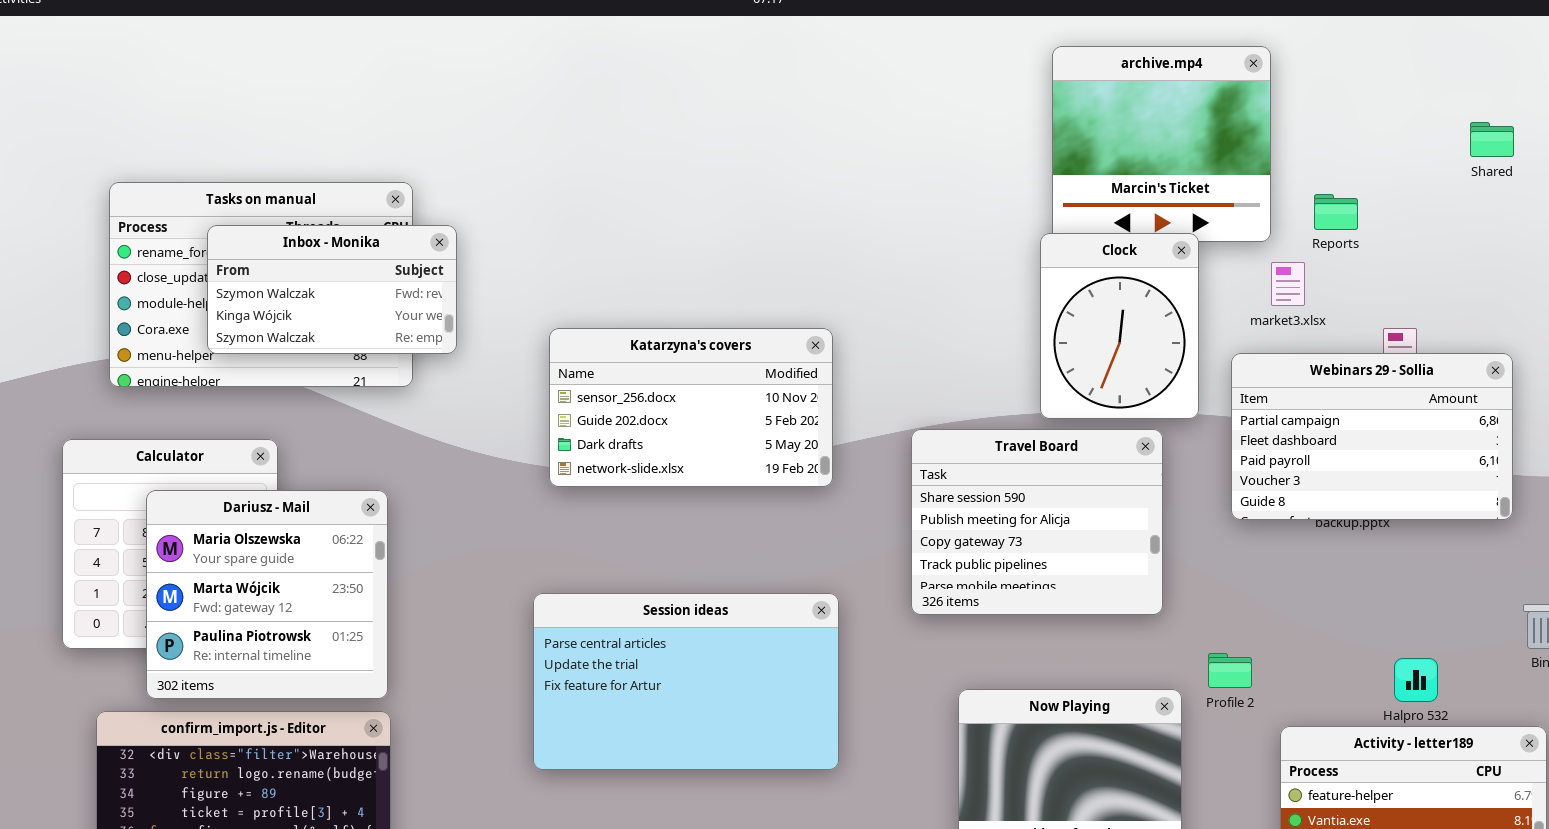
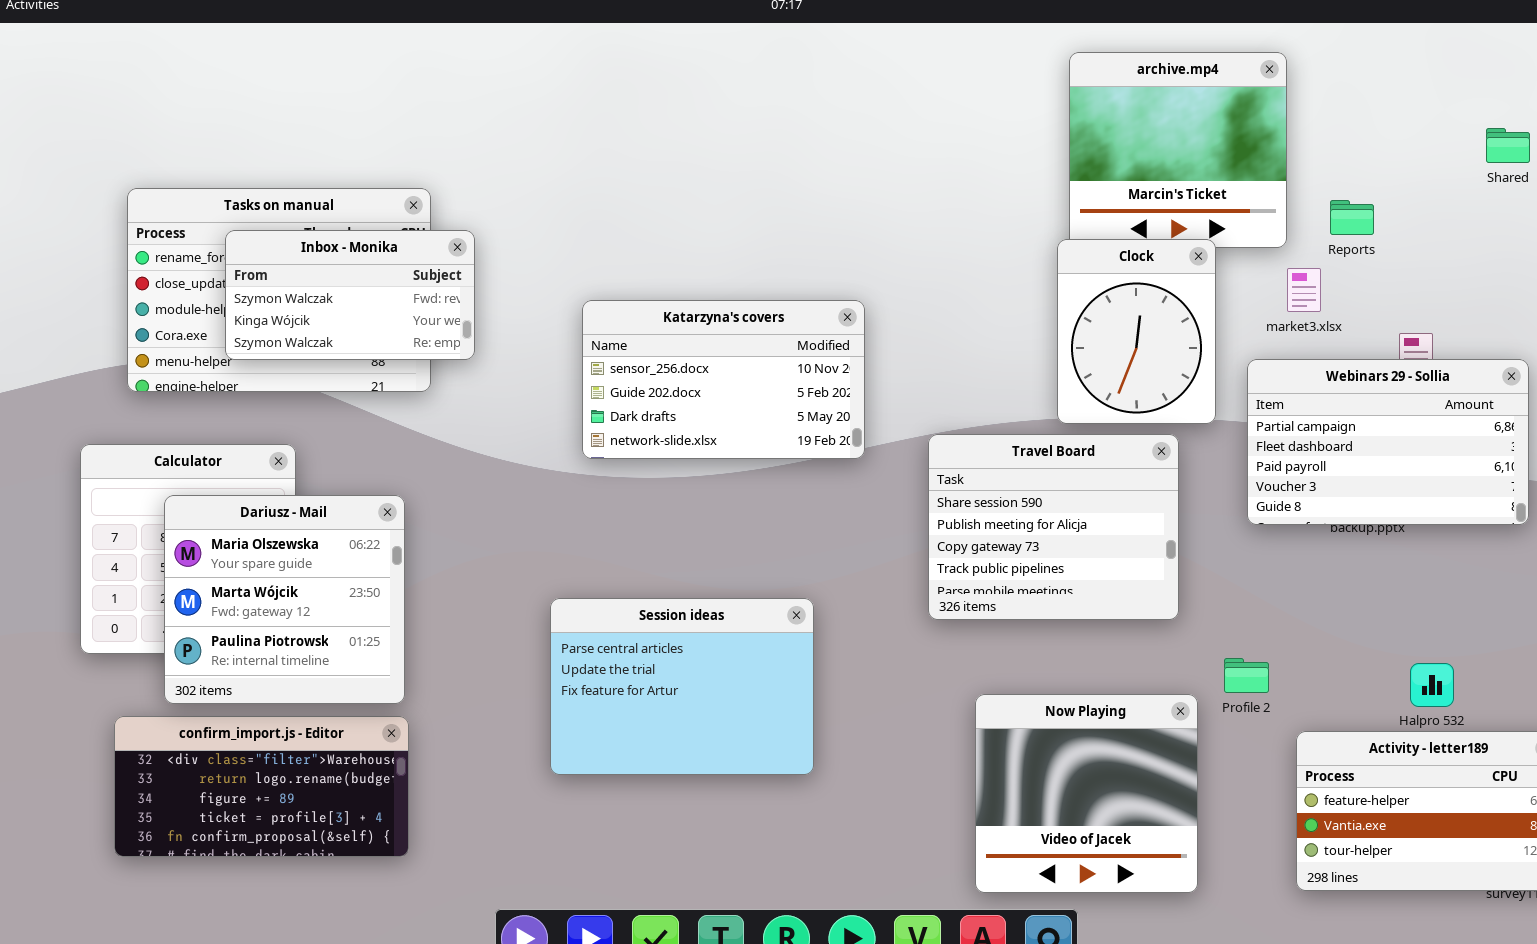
Katarzyna's covers: [549,328,833,487] -> [582,300,865,459], moved
Session ideas: [533,593,839,770] -> [550,598,814,775], resized

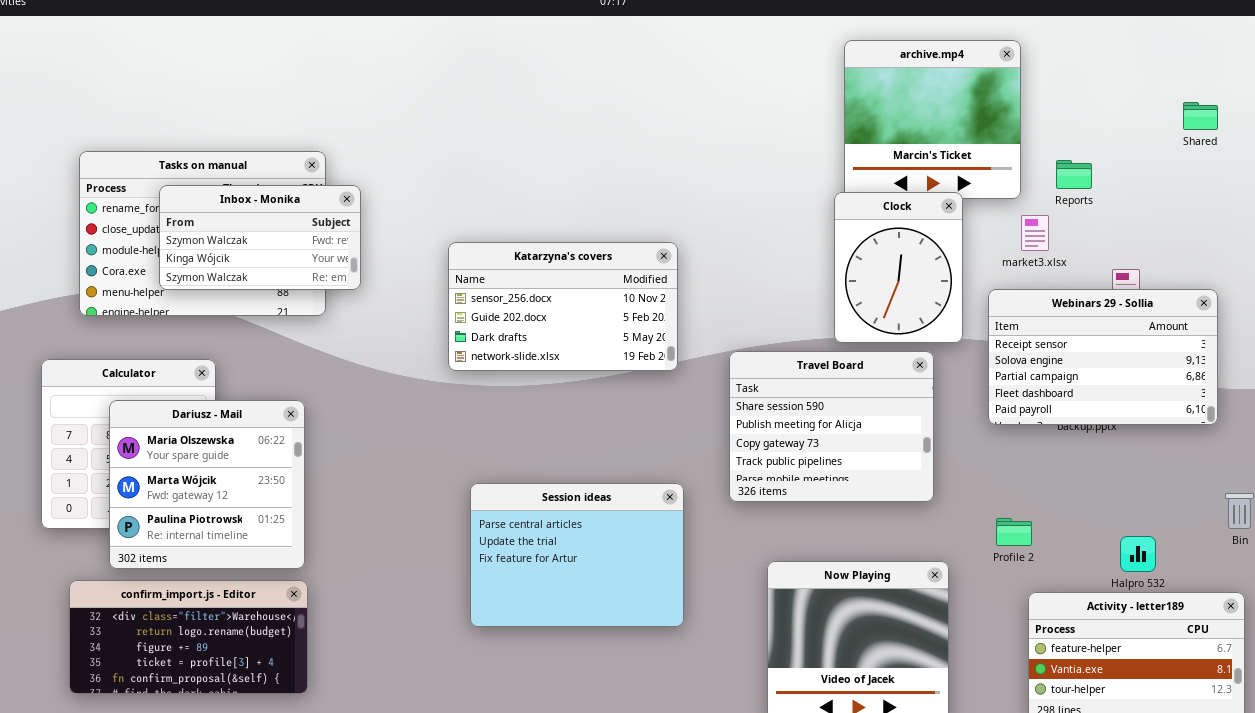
Webinars 29 - Sollia: [1247,359,1529,525] -> [988,289,1218,425], scrolled up 2 rows
Session ideas: [550,598,814,775] -> [470,483,684,627], moved
Profile 2: [1224,658,1269,693] -> [996,518,1032,546], moved

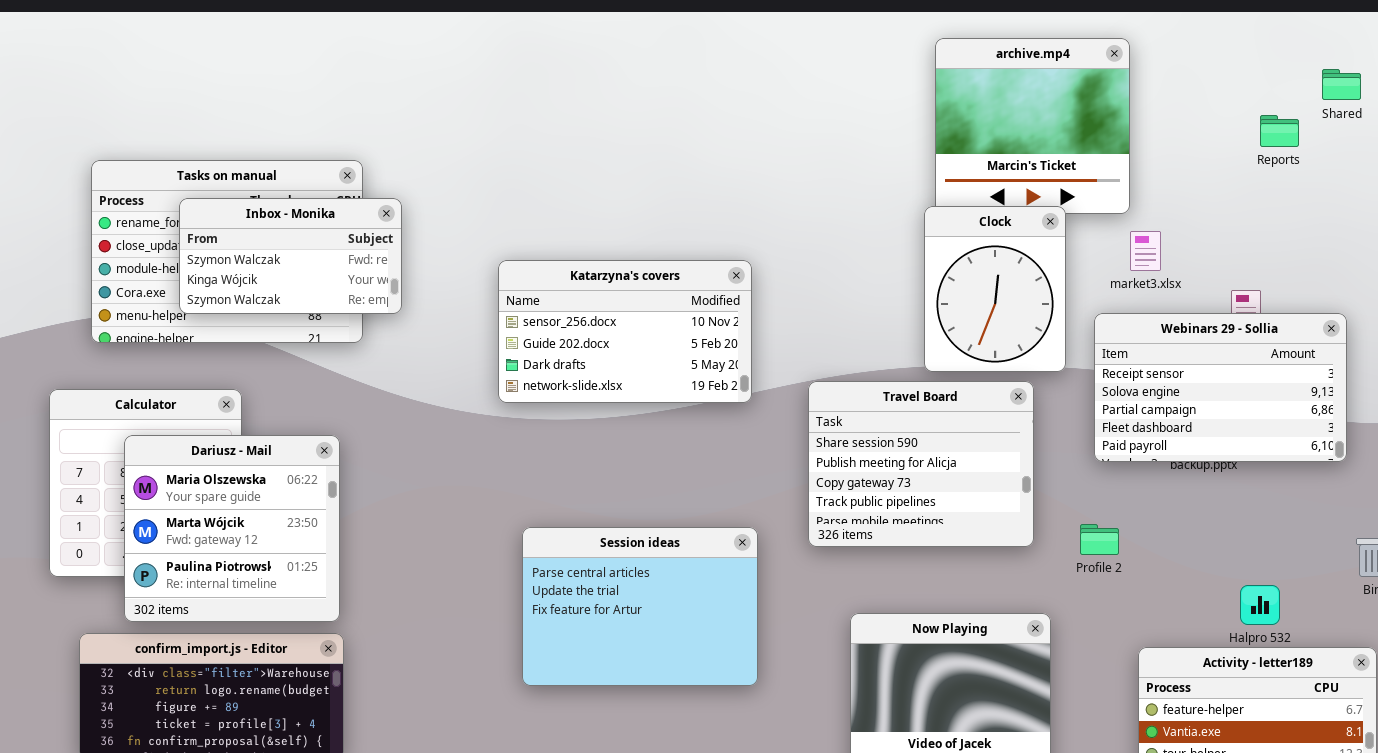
Shared: [1183,102,1218,130] -> [1322,69,1361,100], moved
Reports: [1056,160,1092,189] -> [1260,115,1299,147], moved
Profile 2: [996,518,1032,546] -> [1080,524,1119,555], moved

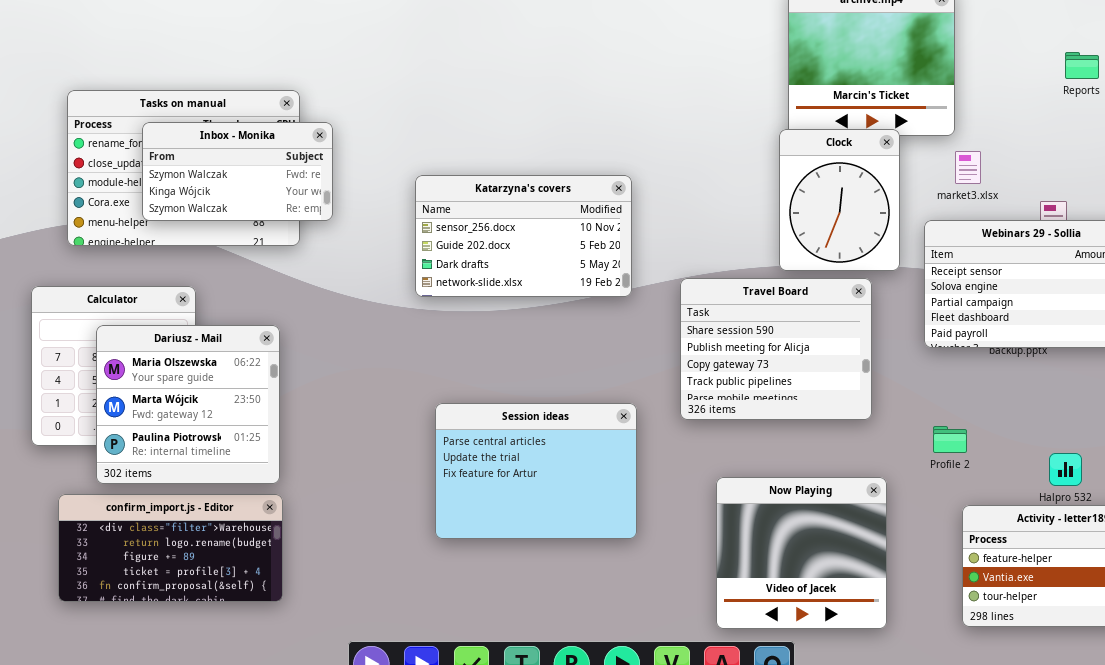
Profile 2: [1080,524,1119,555] -> [933,426,967,453], moved

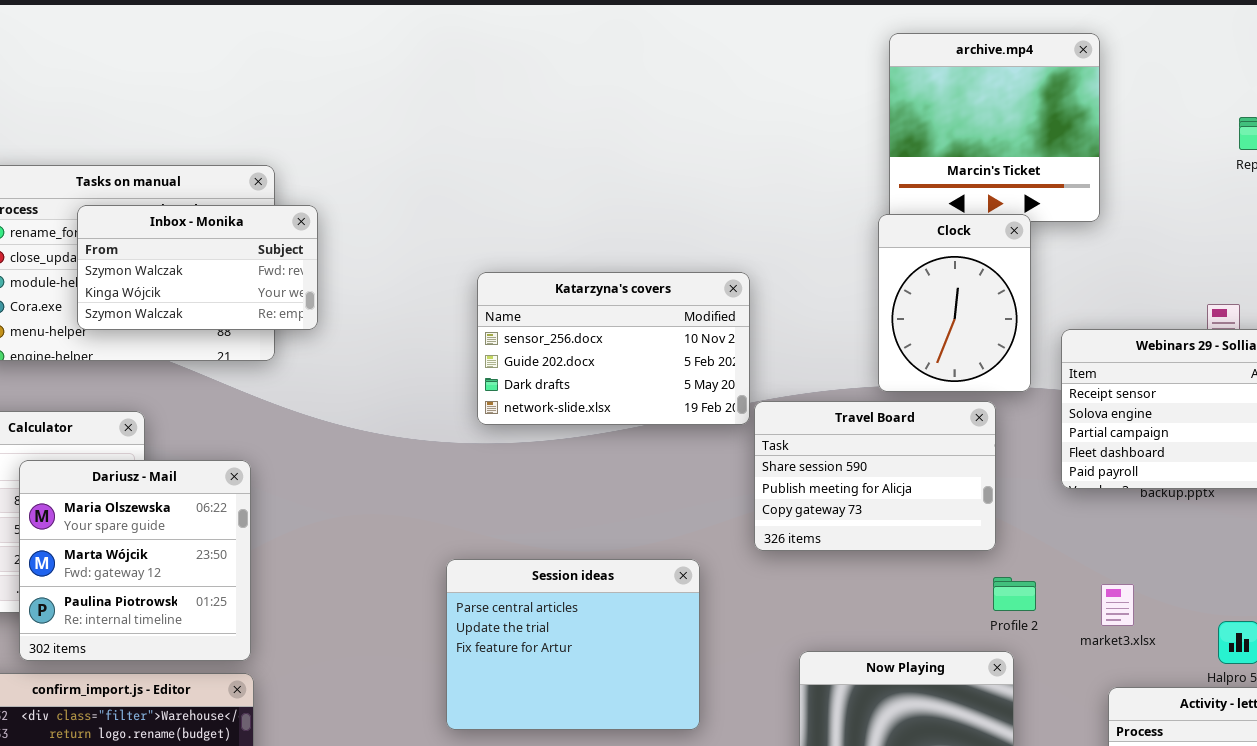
market3.xlsx: [955,151,981,184] -> [1101,584,1134,626], moved
Katarzyna's covers: [415,175,632,297] -> [477,272,750,425], moved
Travel Board: [680,278,872,420] -> [754,401,996,551], resized
Profile 2: [933,426,967,453] -> [993,577,1036,611], moved

